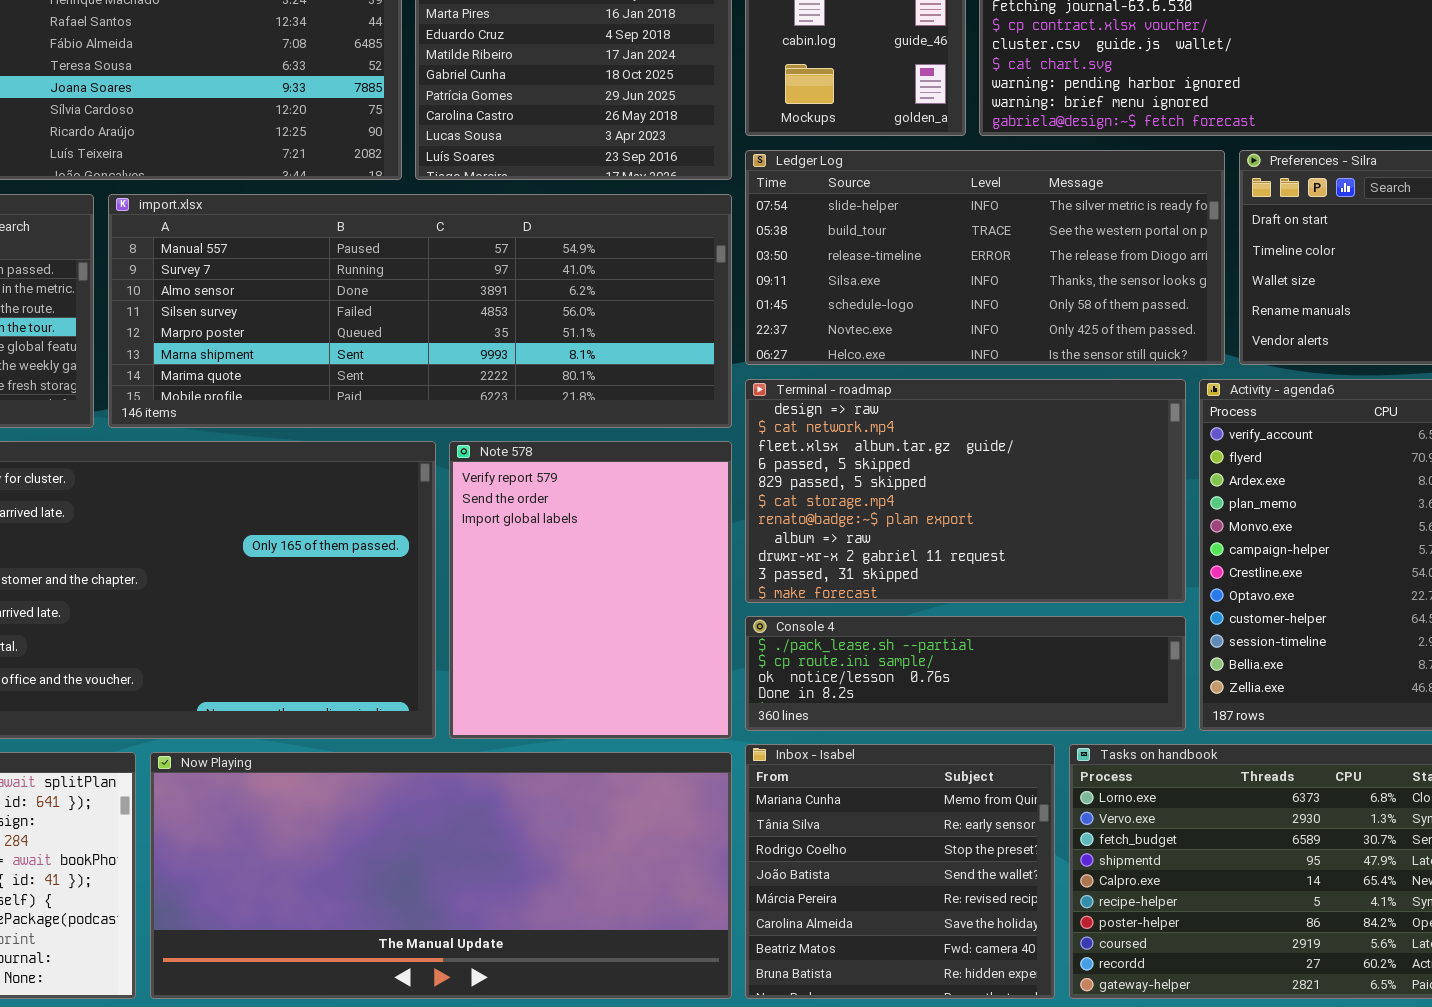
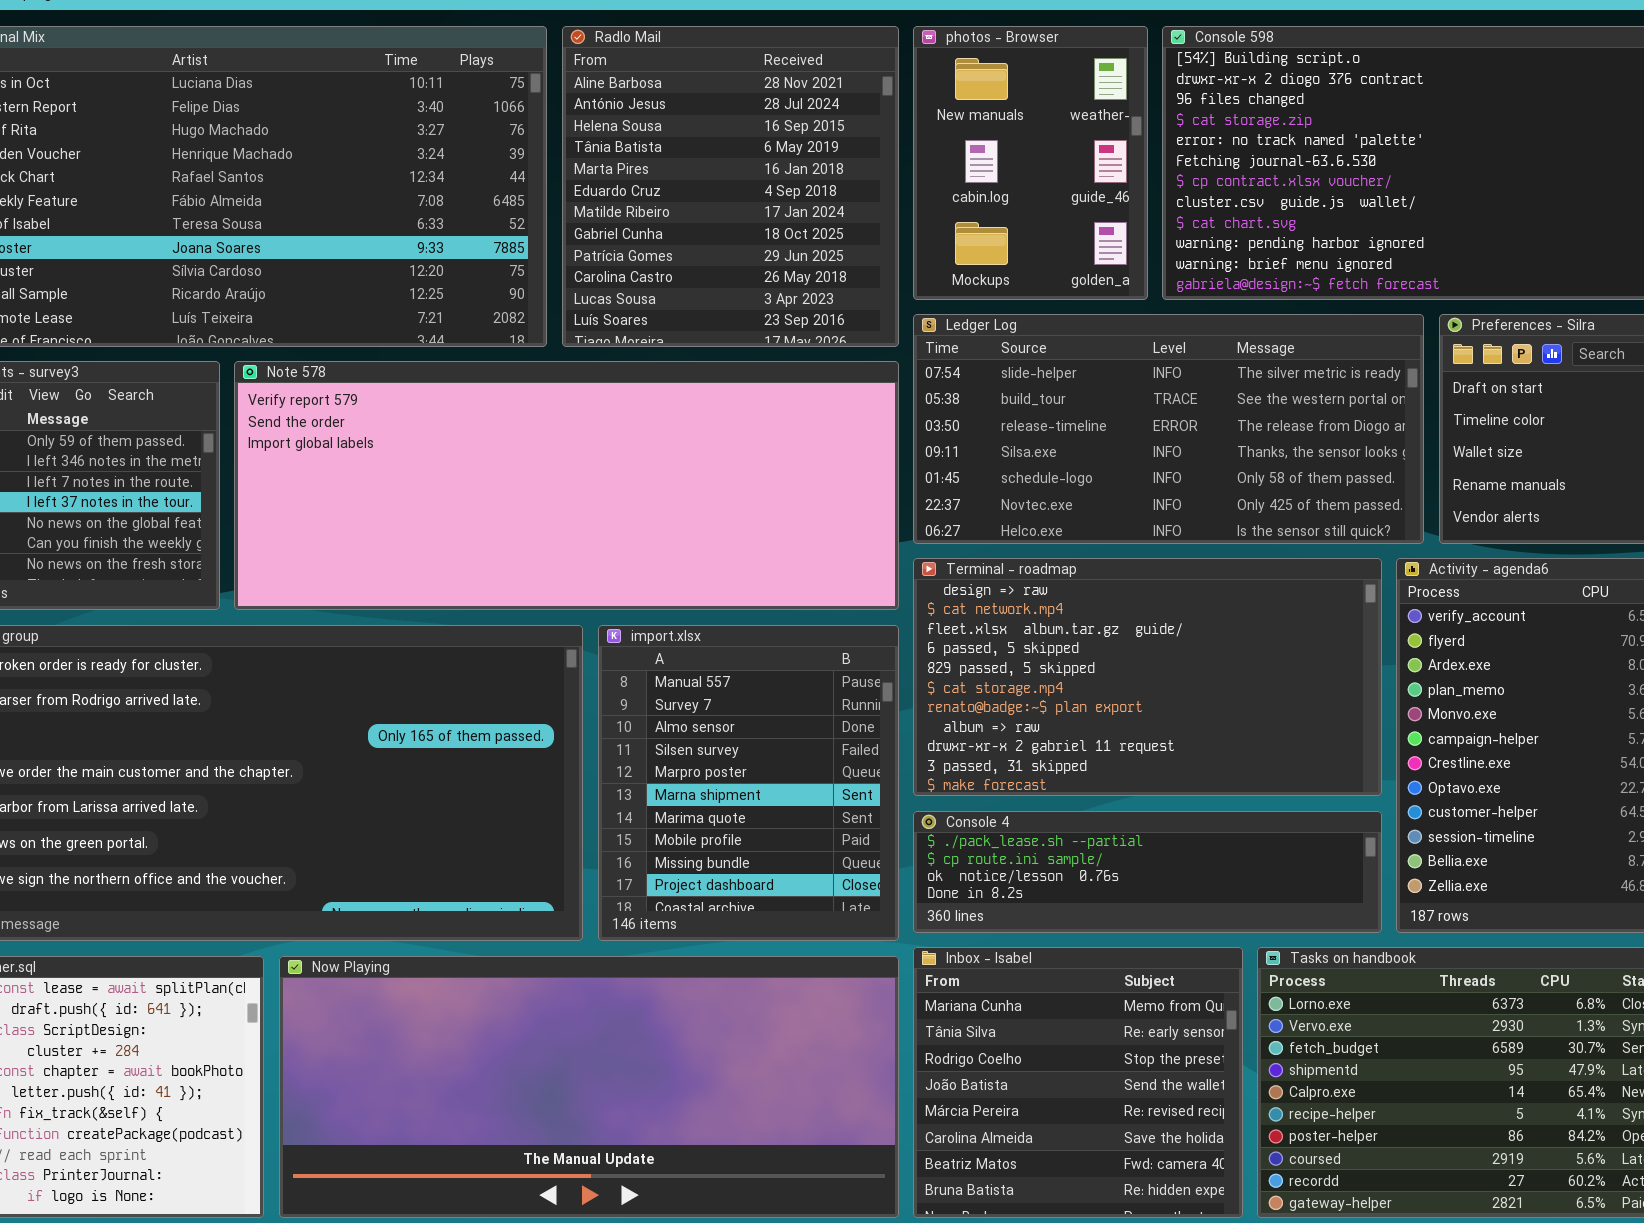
import.xlsx: [108,194,732,428] -> [598,625,899,941], moved, resized
Note 578: [449,441,732,739] -> [234,361,899,610], moved, resized

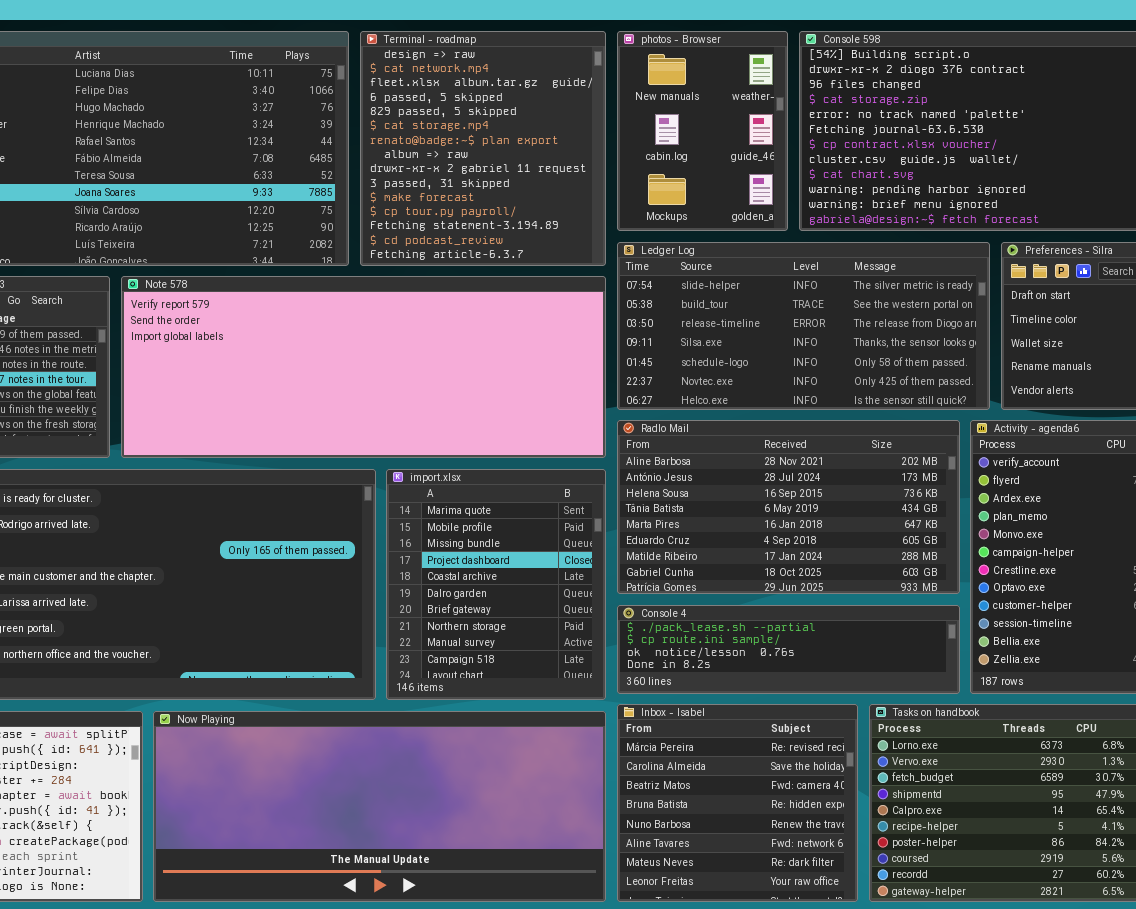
Radlo Mail: [562,26,899,347] -> [617,420,960,594], moved, resized
Terminal - roadmap: [913,558,1382,796] -> [360,31,606,266], moved, resized
import.xlsx: [598,625,899,941] -> [386,469,606,700], scrolled down 6 rows
Inbox - Isabel: [913,947,1243,1218] -> [617,704,858,902], scrolled down 4 rows

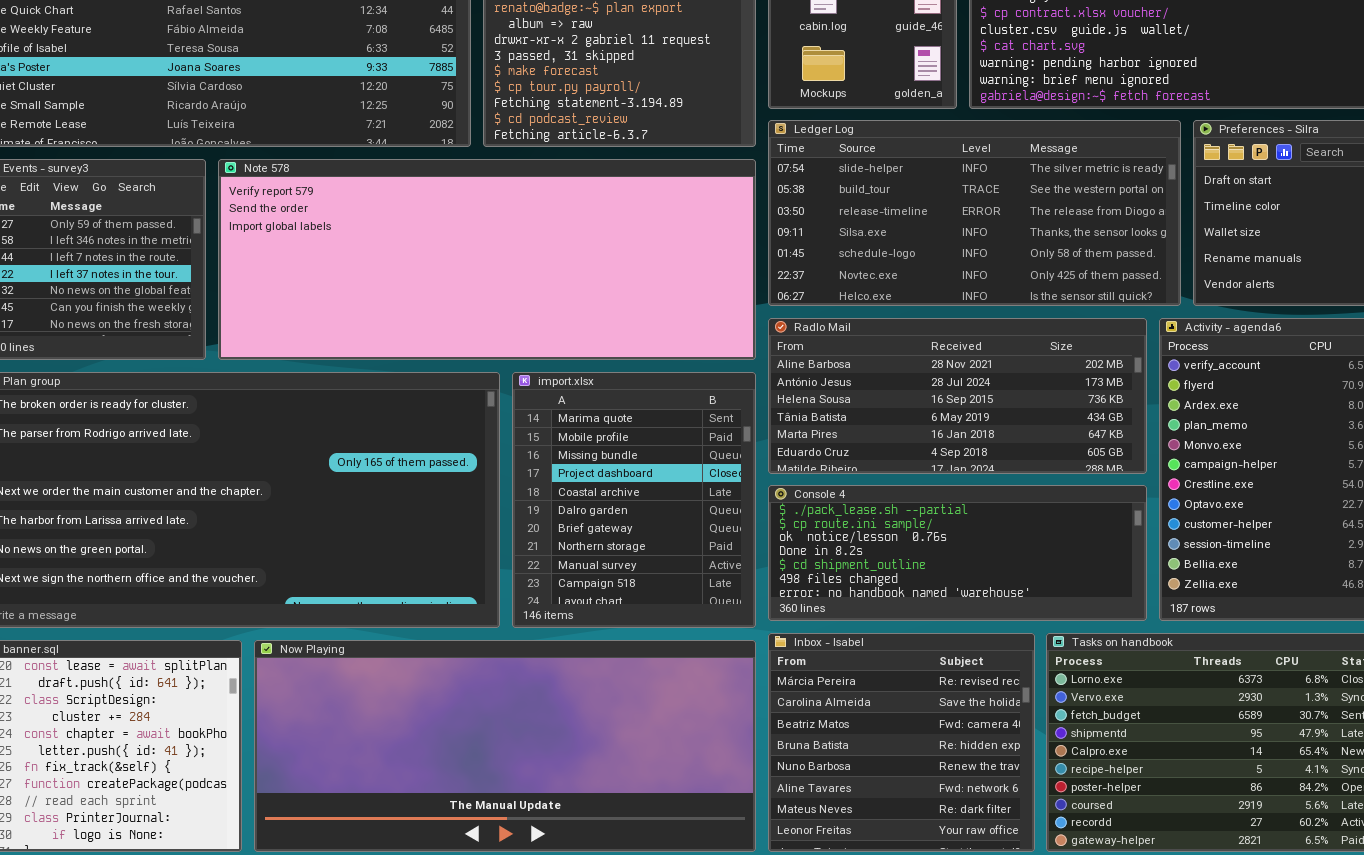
Radlo Mail: [617,420,960,594] -> [768,318,1147,474], resized
Console 4: [617,605,960,694] -> [768,485,1147,621], resized

